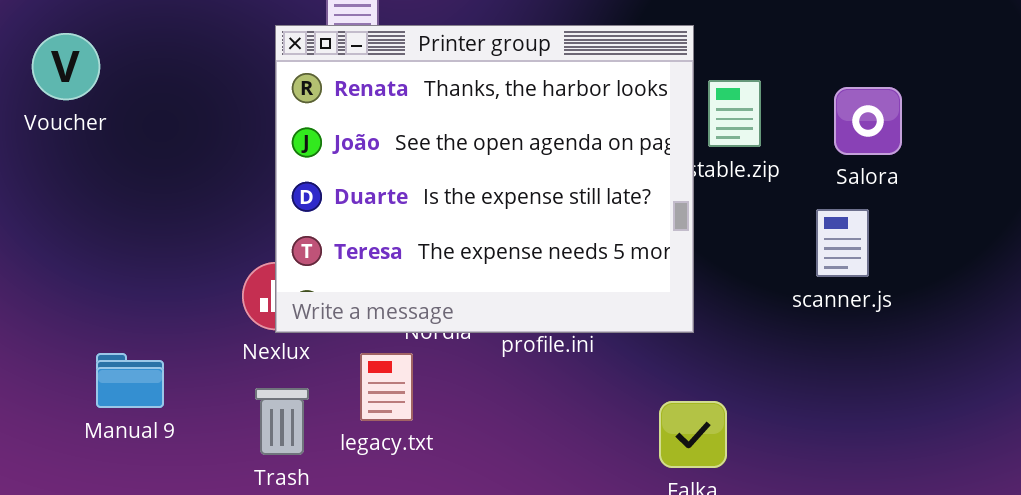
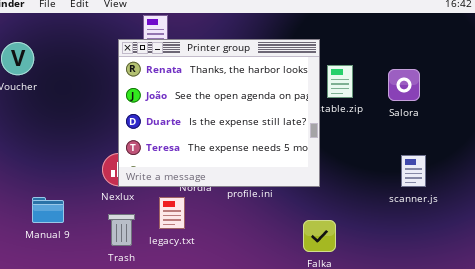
scanner.js: [816,209,869,277] -> [401,155,426,187], moved

